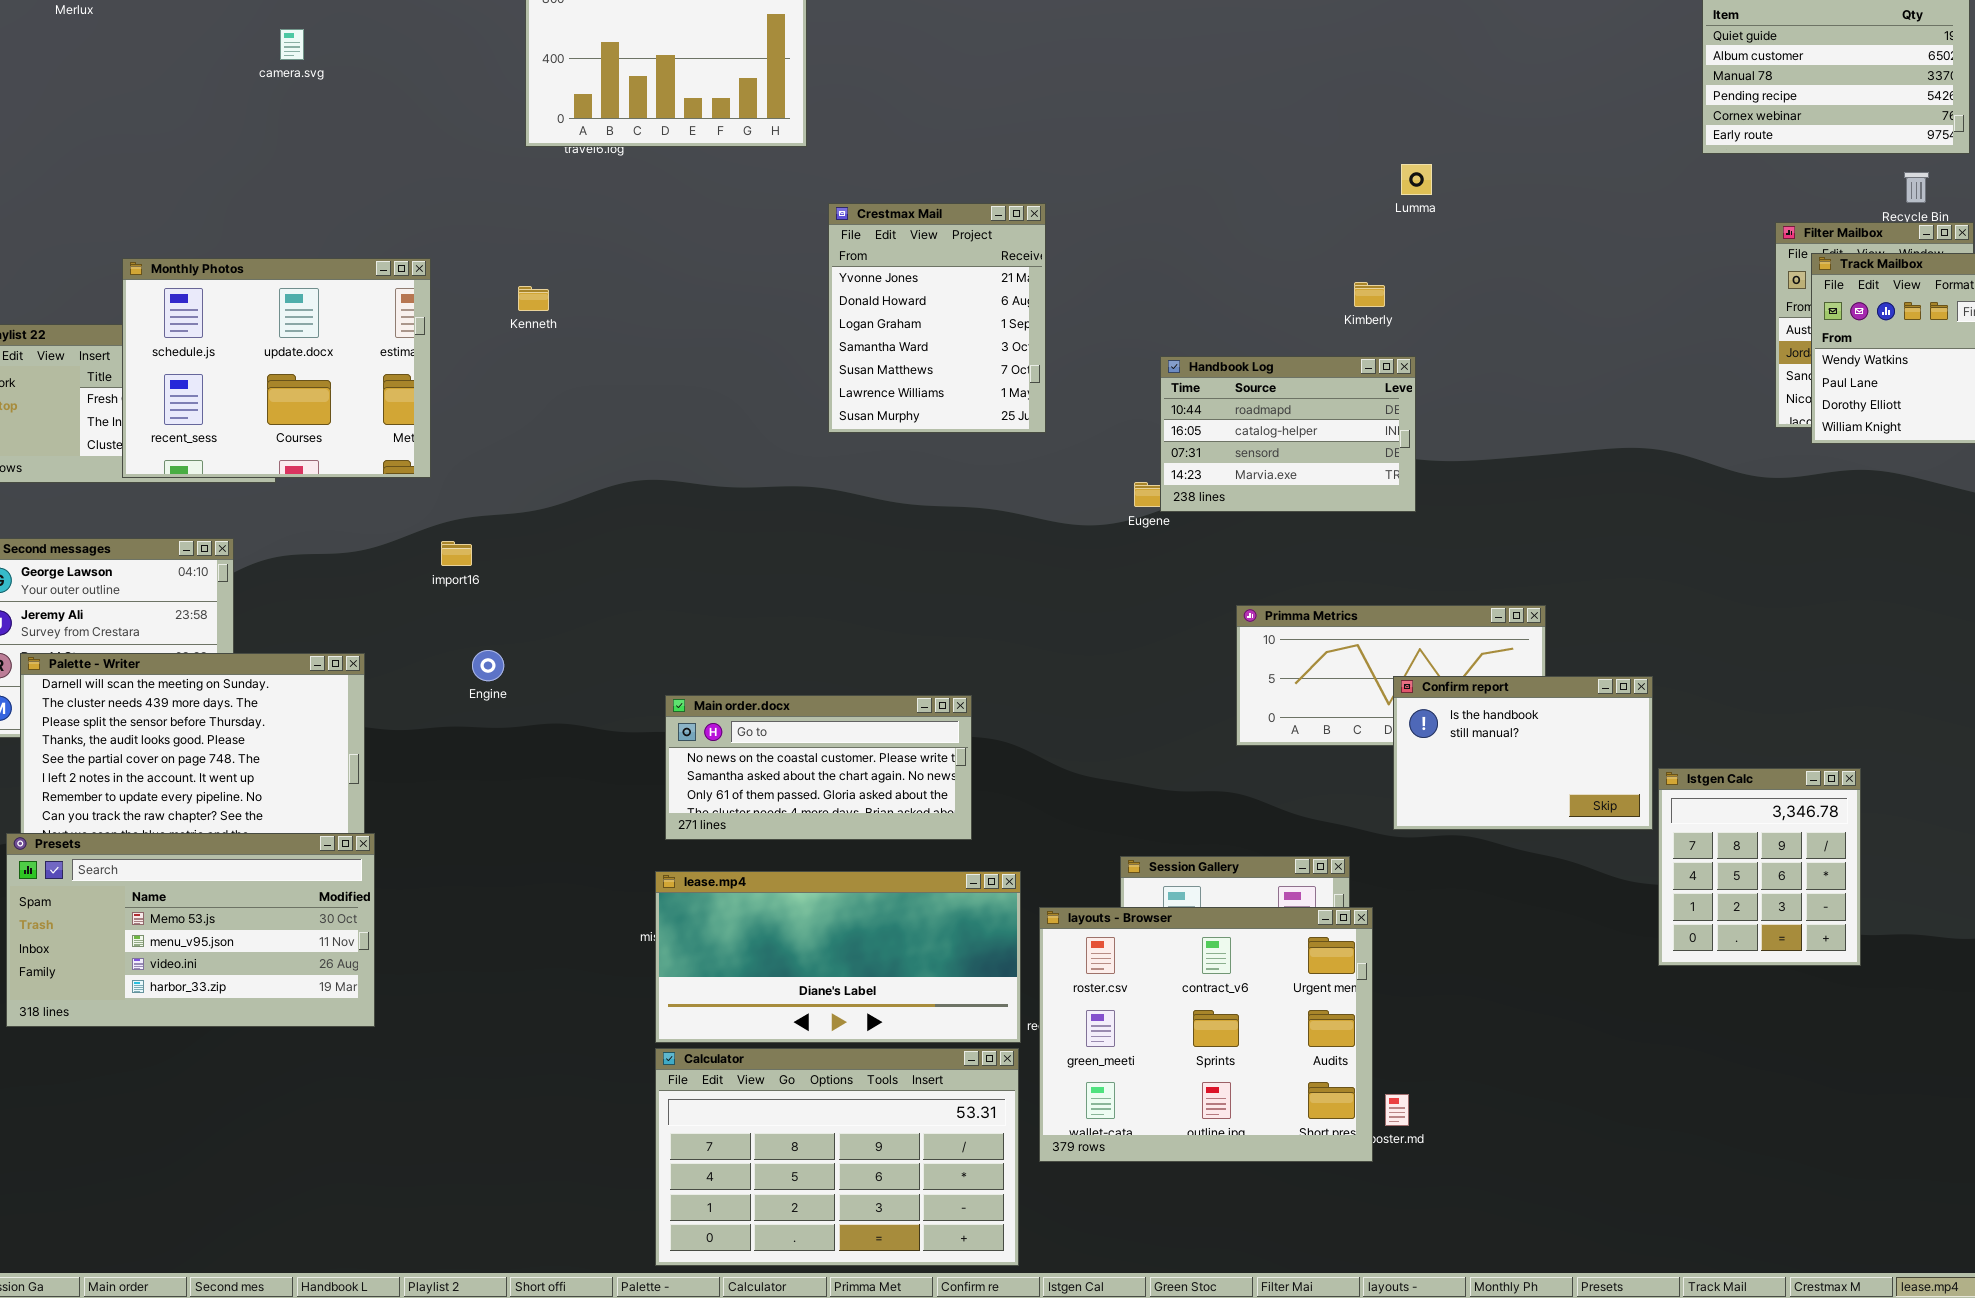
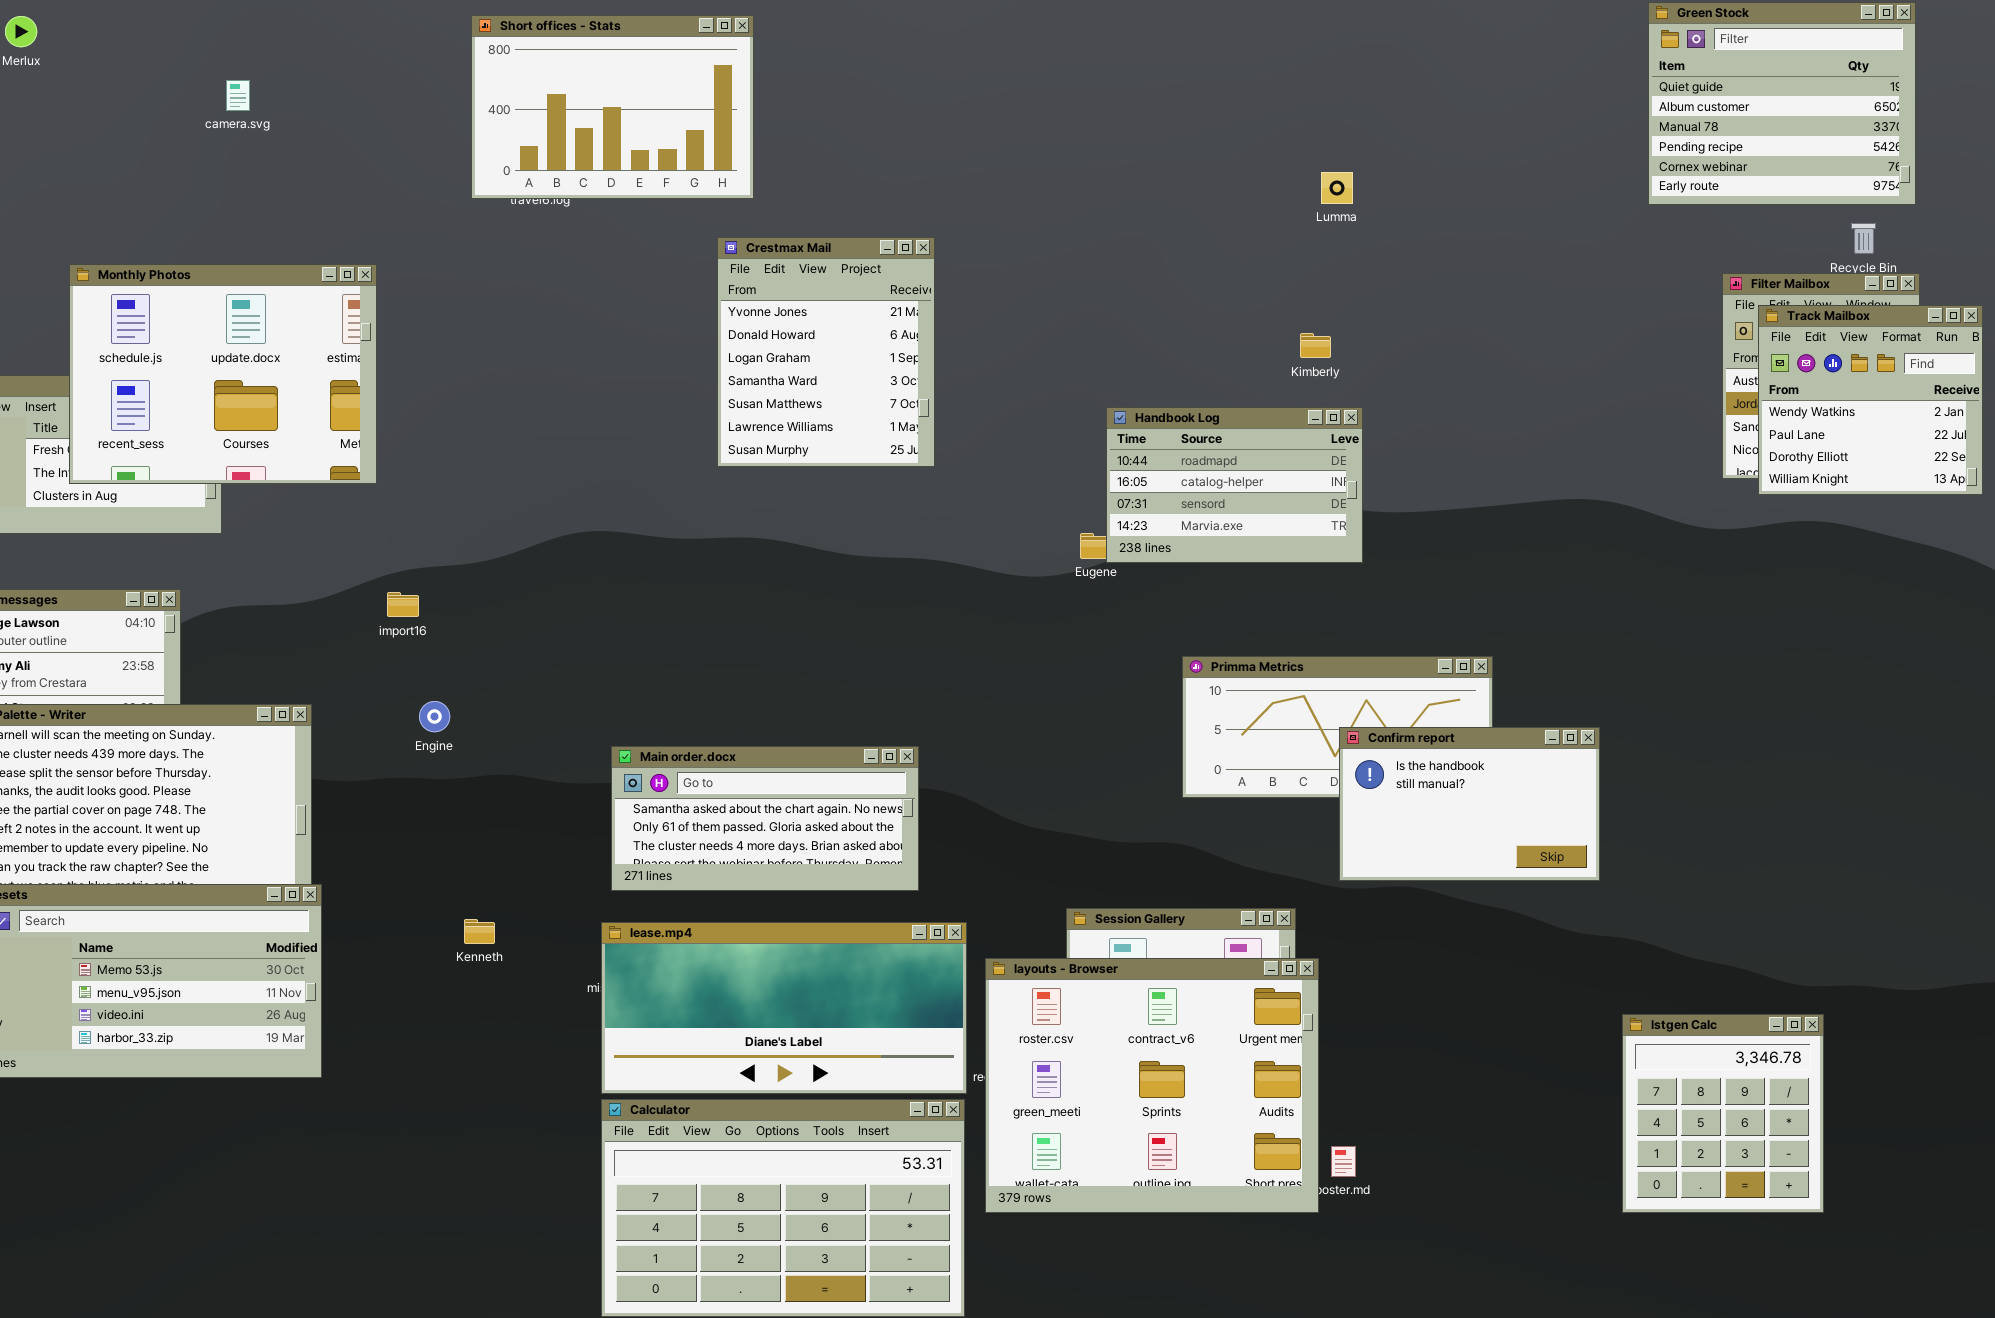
Lumma: [1401,164,1432,195] -> [1321,172,1353,204], moved
Crestmax Mail: [828,203,1046,433] -> [717,237,935,467], moved
Monthly Photos: [122,258,431,478] -> [69,264,377,484], moved
Kenneth: [518,286,549,311] -> [464,919,495,944], moved
Main order.docx: [665,695,972,840] -> [611,746,919,891], scrolled down 1 row
Istgen Calc: [1658,768,1861,966] -> [1622,1014,1824,1213], moved

